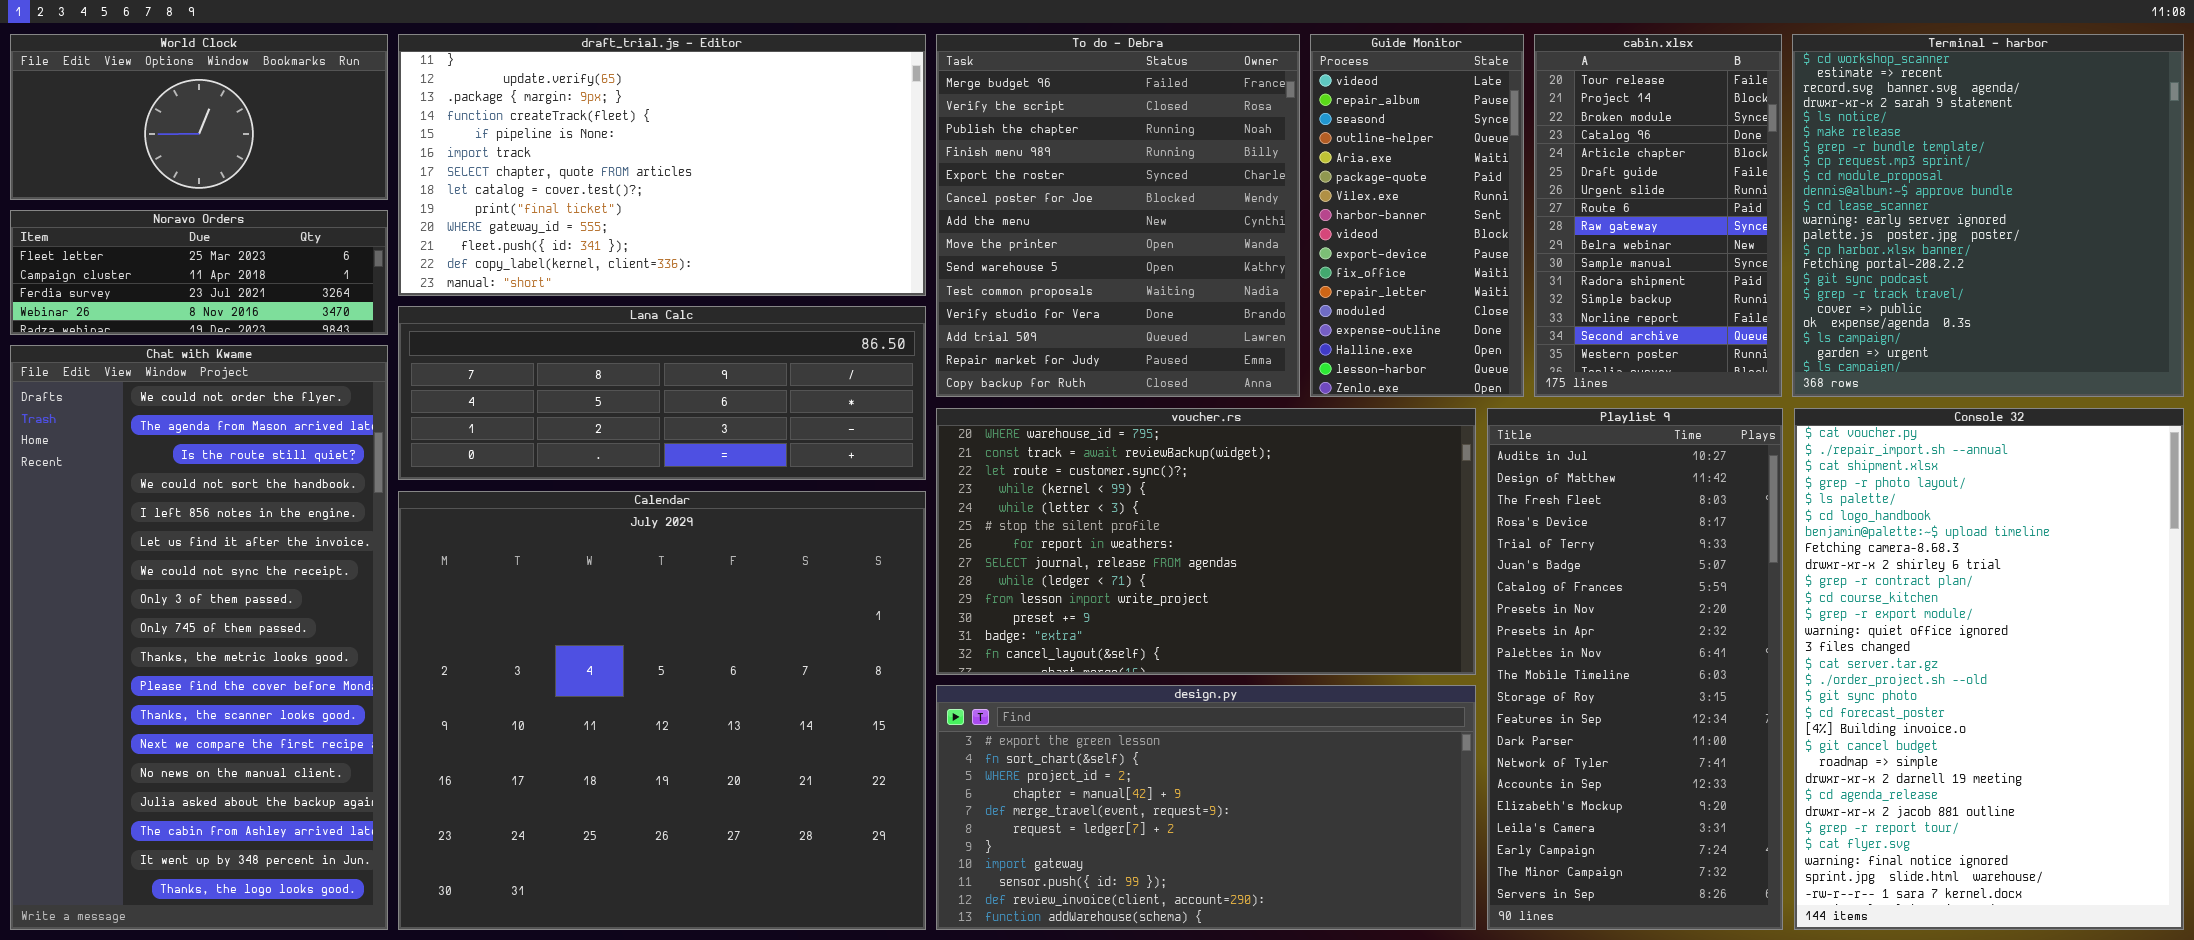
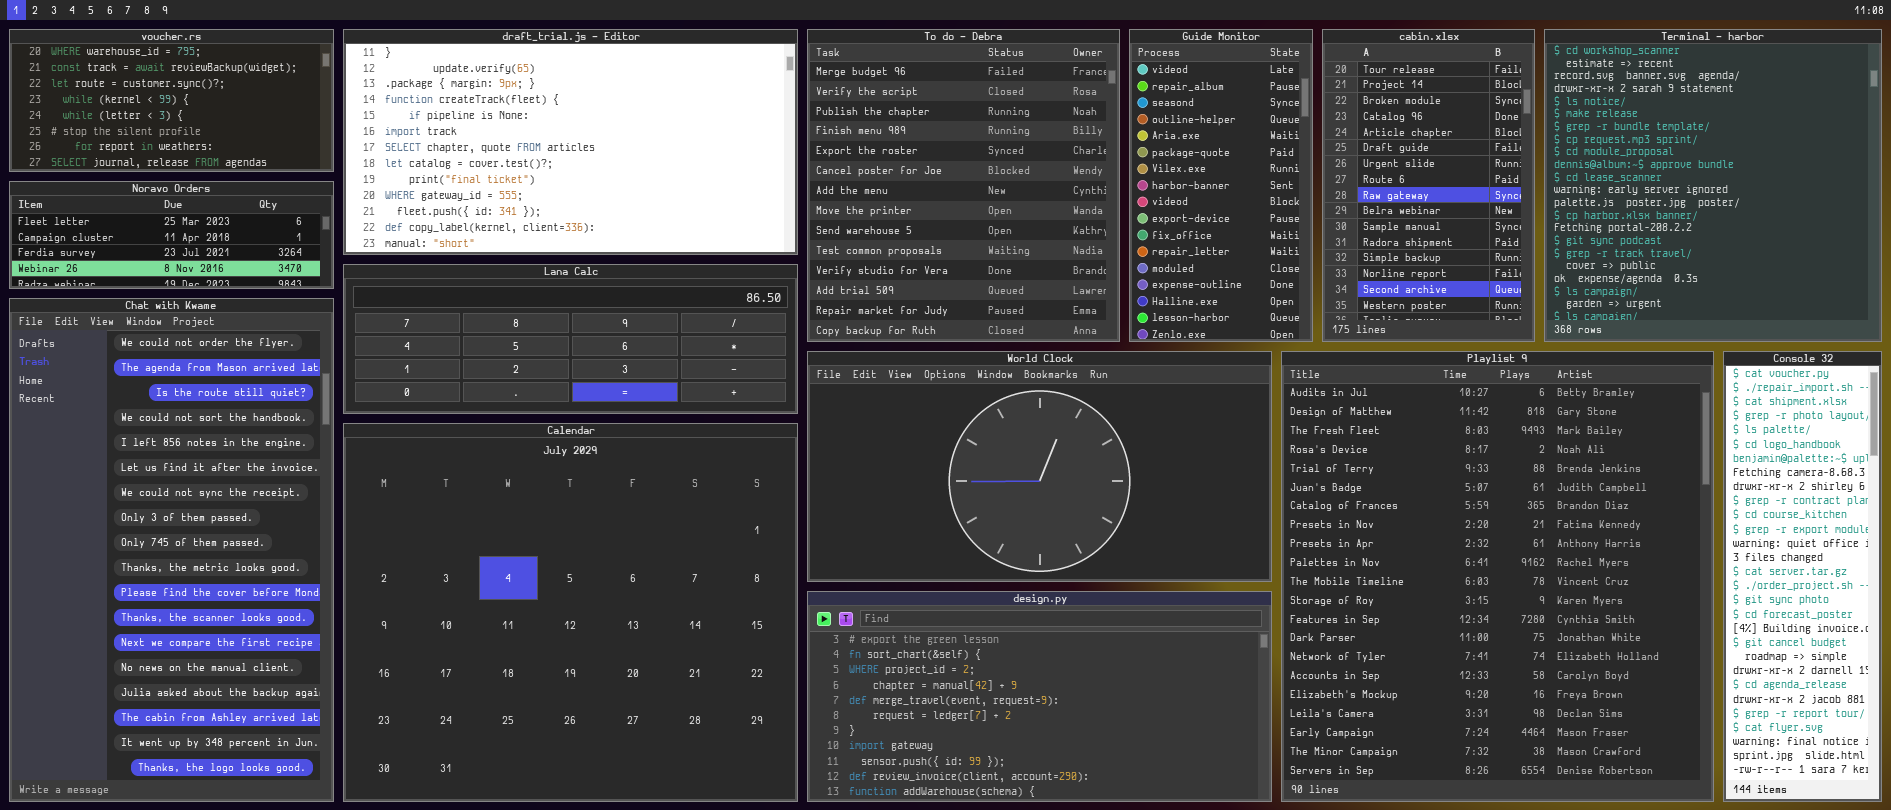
World Clock: [10,34,388,200] -> [807,351,1272,582], moved, resized
voucher.rs: [936,408,1476,675] -> [9,29,334,172], moved, resized
Playlist 9: [1487,408,1783,930] -> [1281,351,1714,802], resized
Console 32: [1794,408,2184,930] -> [1723,351,1882,802], resized

